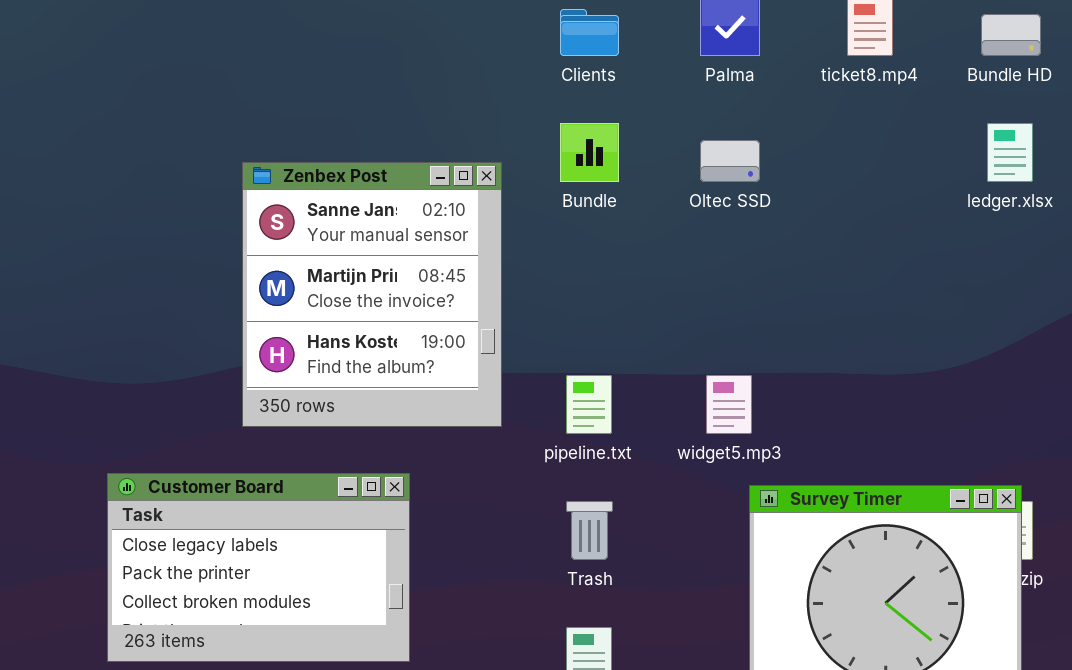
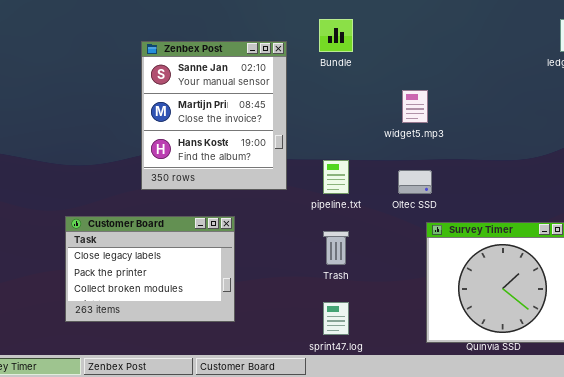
Oltec SSD: [700,140,760,182] -> [398,170,432,194], moved
widget5.mp3: [706,375,752,434] -> [402,90,428,123], moved

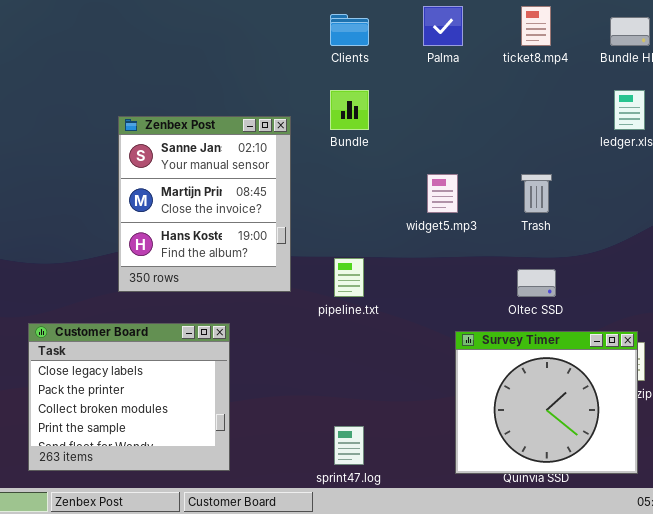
Oltec SSD: [398,170,432,194] -> [517,269,556,297], moved
Customer Board: [65,216,235,322] -> [28,323,230,471], resized
Trash: [323,231,349,265] -> [521,174,552,213], moved

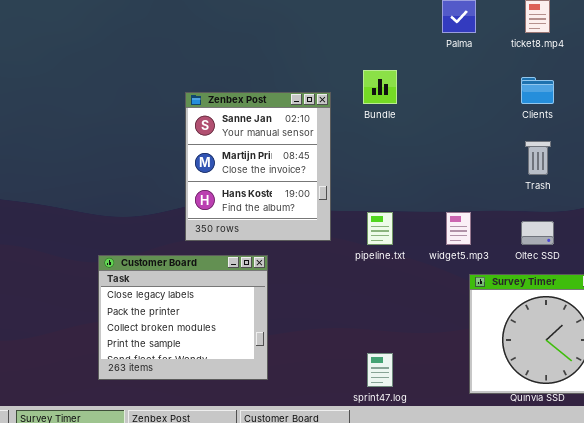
Clients: [330,14,369,46] -> [521,77,554,104], moved
widget5.mp3: [427,174,458,213] -> [446,212,471,245], moved
Customer Board: [28,323,230,471] -> [98,255,268,380], moved

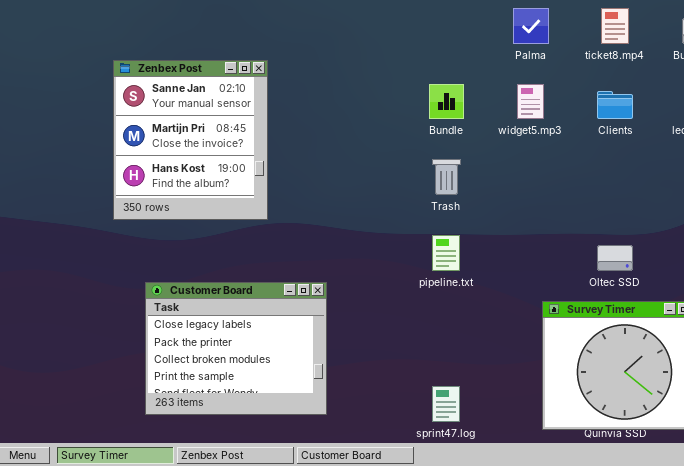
Zenbex Post: [185,92,331,241] -> [113,60,268,220], moved
Trash: [525,141,551,175] -> [432,159,461,195], moved
widget5.mp3: [446,212,471,245] -> [517,84,544,119], moved

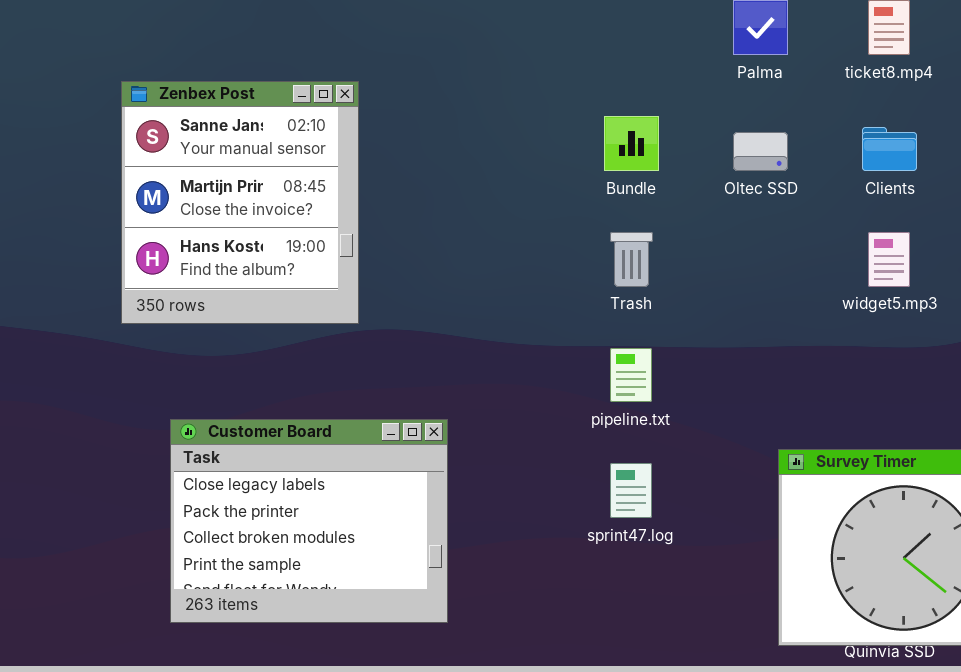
widget5.mp3: [517,84,544,119] -> [868,232,910,287], moved
Oltec SSD: [597,245,633,271] -> [733,132,788,171], moved
sprint47.log: [432,386,460,422] -> [610,463,652,518], moved

